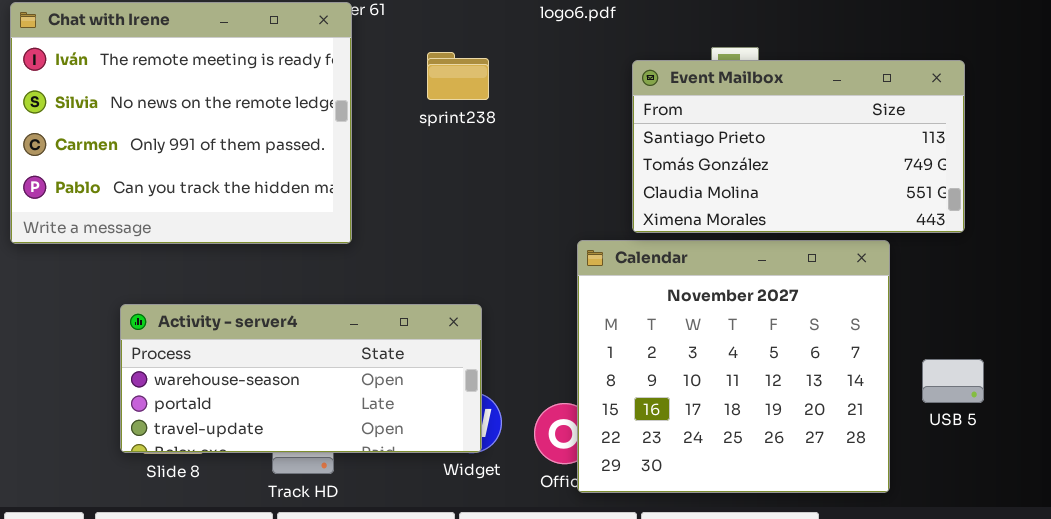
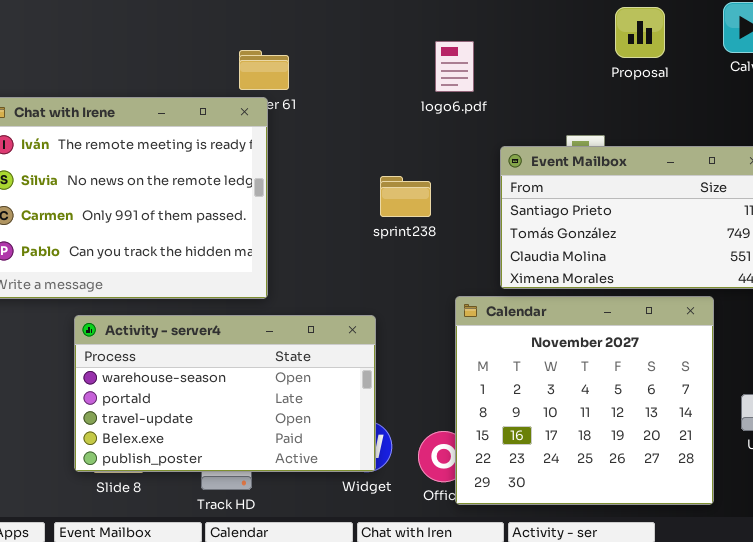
sprint238: [427,52,489,100] -> [380,176,431,217], moved
Activity - server4: [120,304,482,453] -> [74,315,376,472], resized

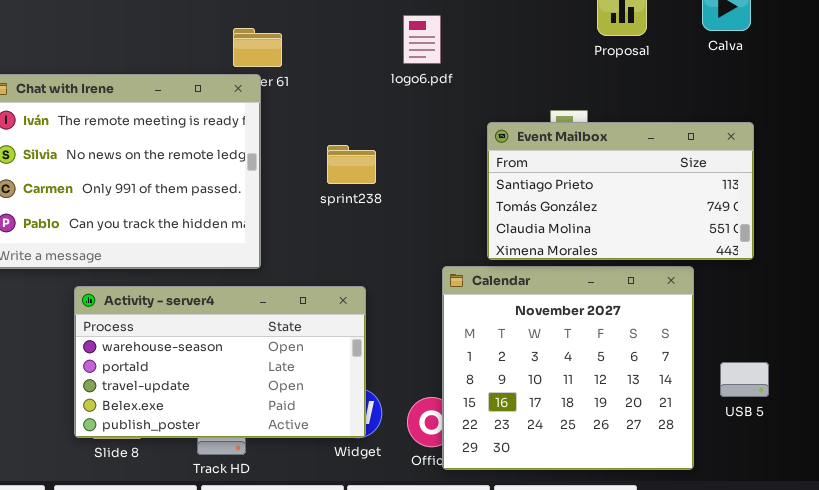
logo6.pdf: [435,41,474,92] -> [403,15,441,64], moved
sprint238: [380,176,431,217] -> [327,145,376,184], moved

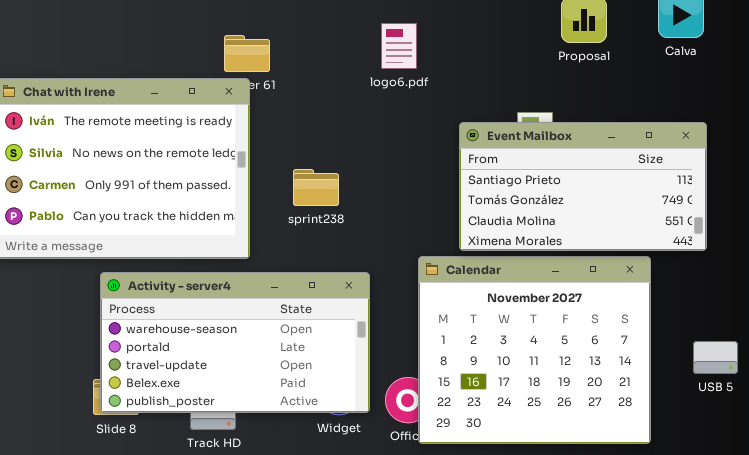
sprint238: [327,145,376,184] -> [293,169,339,206], moved
Activity - server4: [74,286,366,438] -> [100,272,370,413], moved
USB 5: [720,362,769,397] -> [693,341,738,374], moved

